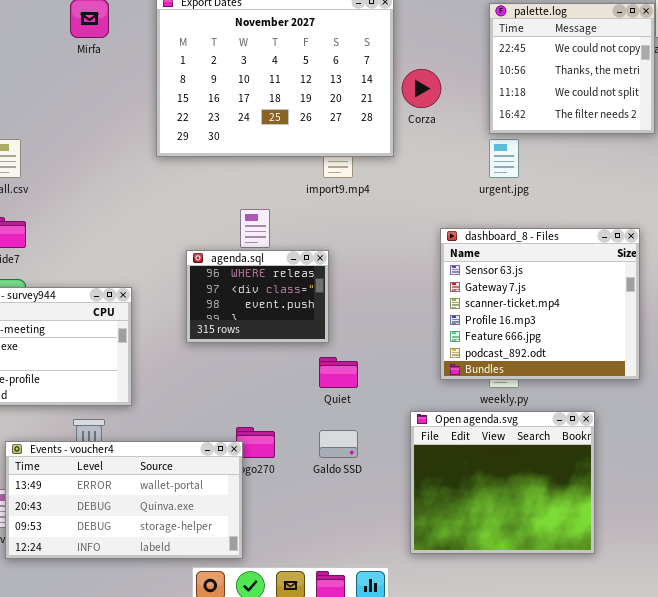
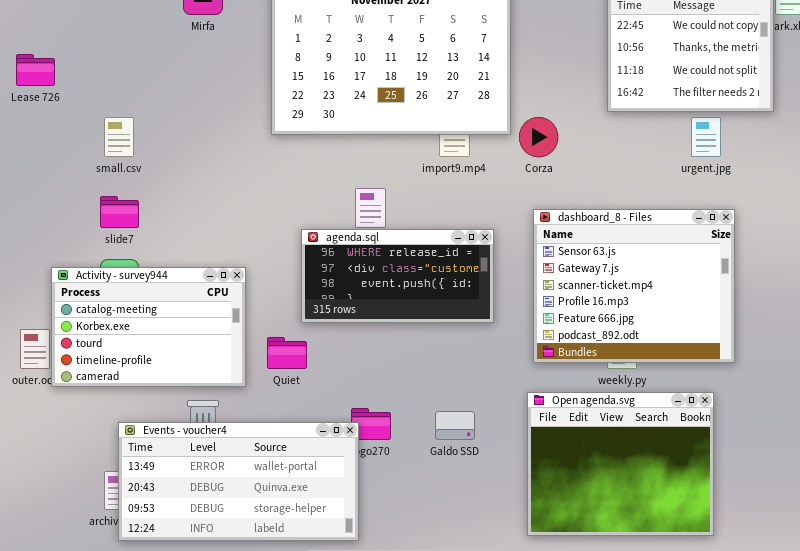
Corza: [402,69,441,108] -> [519,117,558,157], moved
urgent.jpg: [489,139,519,178] -> [691,117,721,157], moved
dashboard_8 - Files: [440,228,640,380] -> [533,209,735,363], moved
agenda.sql: [186,250,329,343] -> [301,229,494,323], resized
Quiet: [319,357,358,388] -> [267,337,307,369], moved

